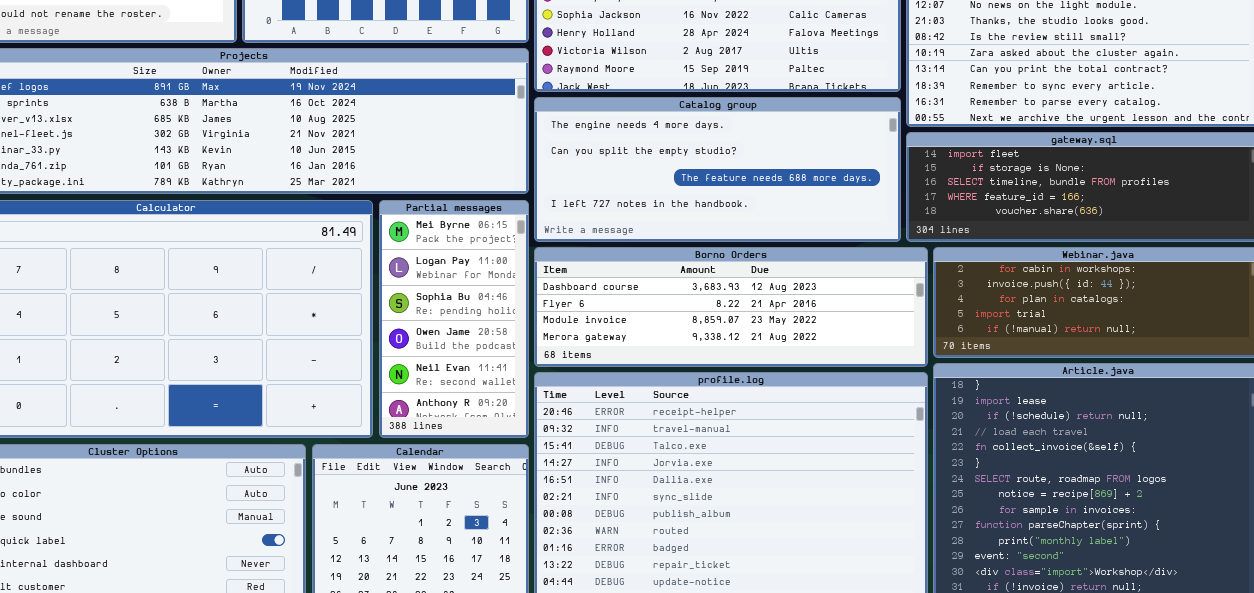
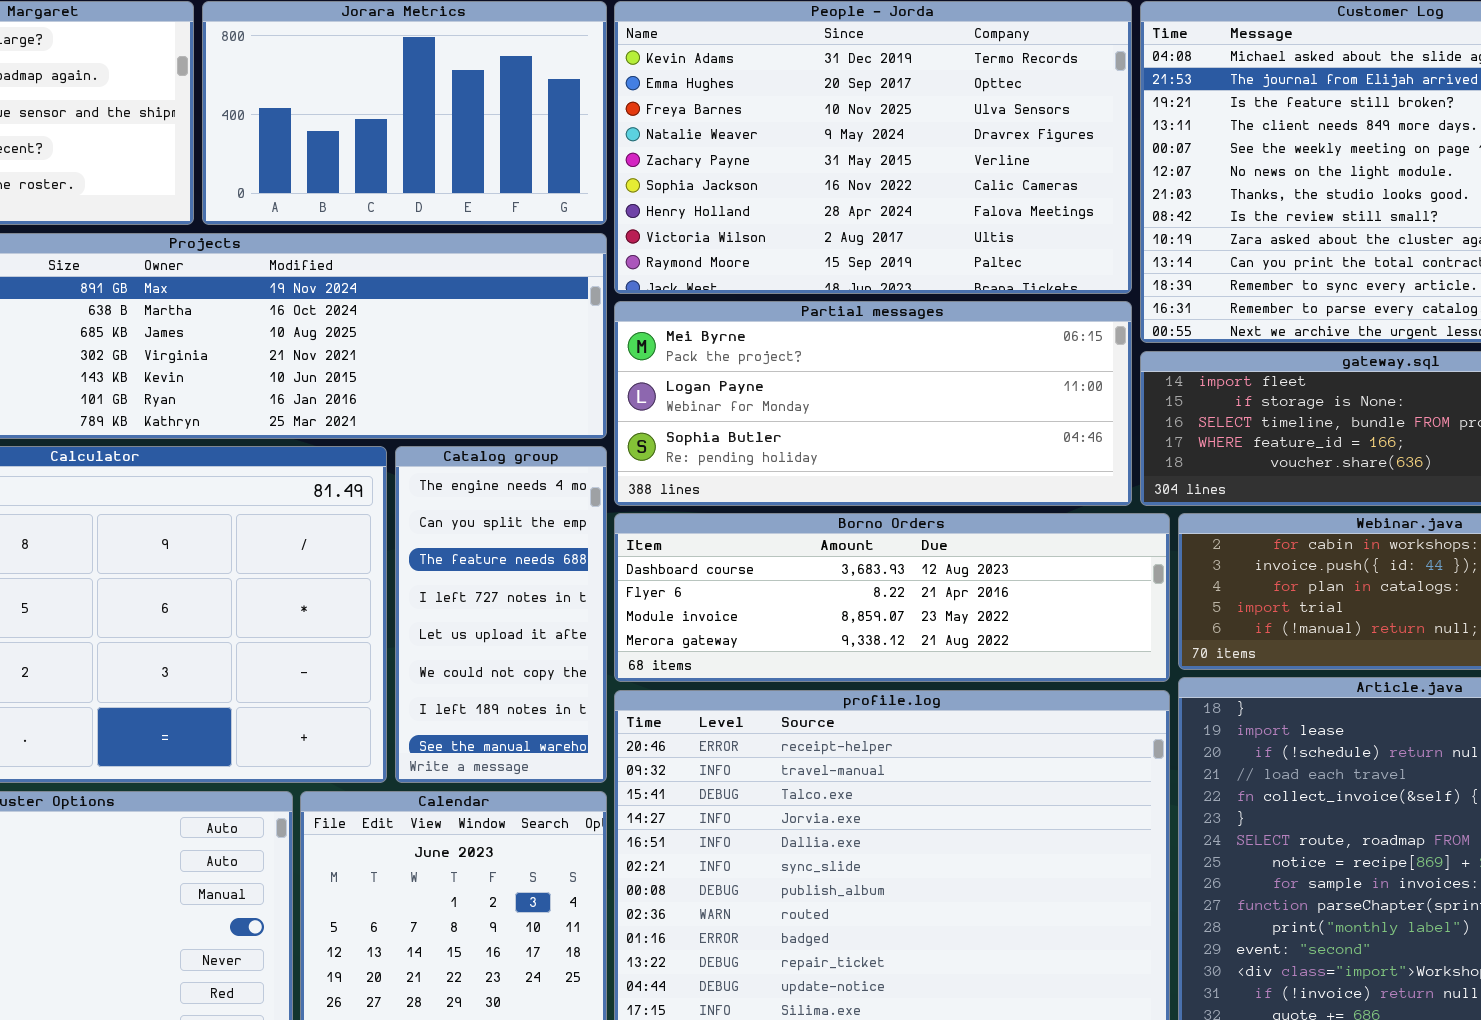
Catalog group: [534,97,901,242] -> [395,446,607,783], moved, resized
Partial messages: [379,200,529,438] -> [614,301,1132,506], moved, resized

